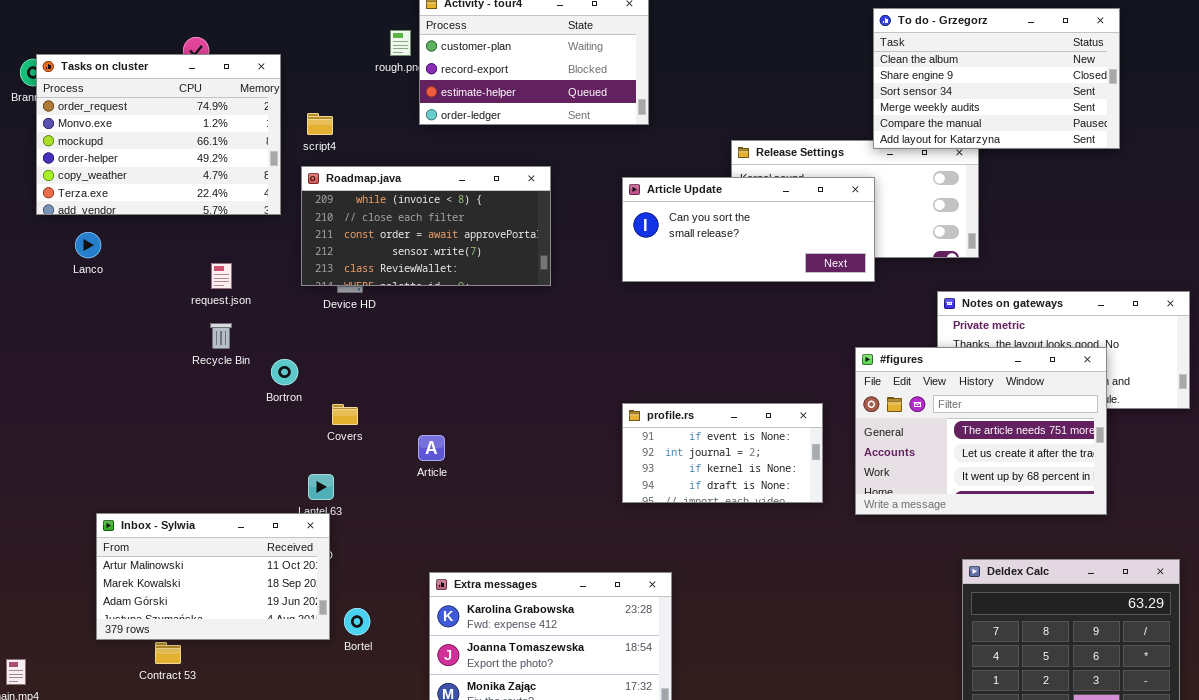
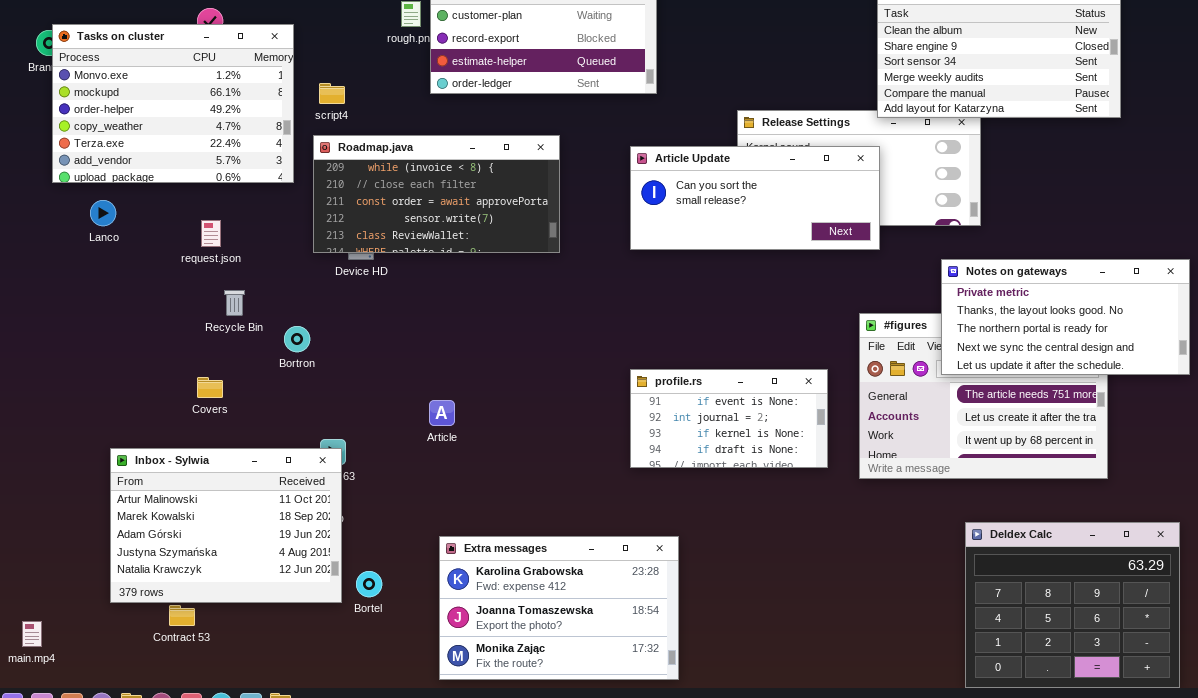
Tasks on cluster: [36,54,281,215] -> [52,24,294,183], scrolled down 1 row
request.json: [211,263,232,289] -> [201,220,221,247], moved
Notes on gateways: [937,291,1190,409] -> [941,259,1190,375], raised
Covers: [332,404,358,425] -> [197,377,223,398], moved
Inbox - Sylwia: [96,513,330,640] -> [110,448,342,603], resized

